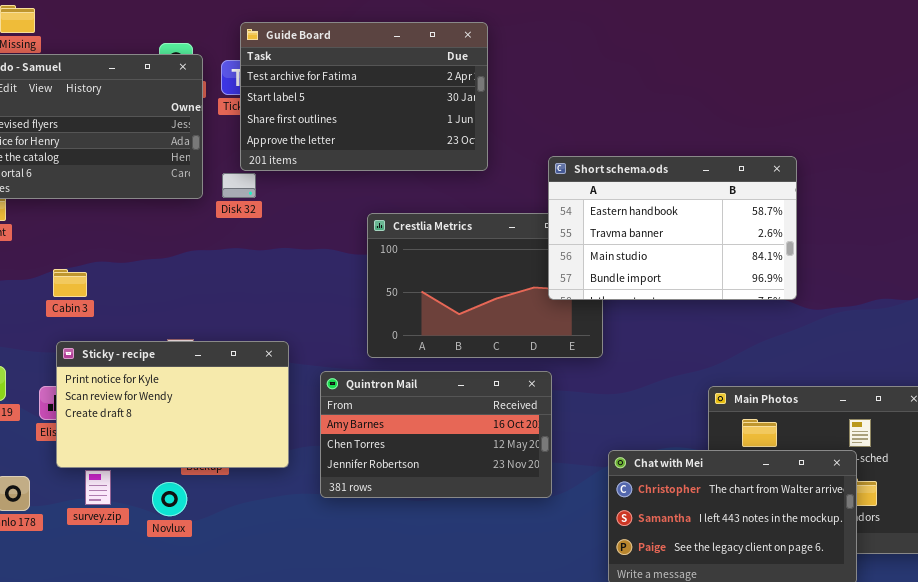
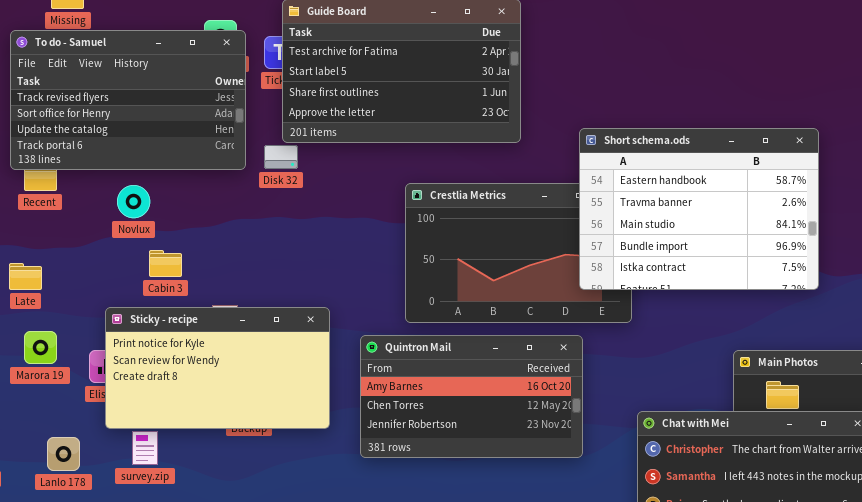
Short schema.ods: [548,156,797,300] -> [579,128,819,290], resized
Cabin 3: [53,269,87,297] -> [149,250,182,277], moved
Novlux: [152,482,187,516] -> [117,185,150,218], moved

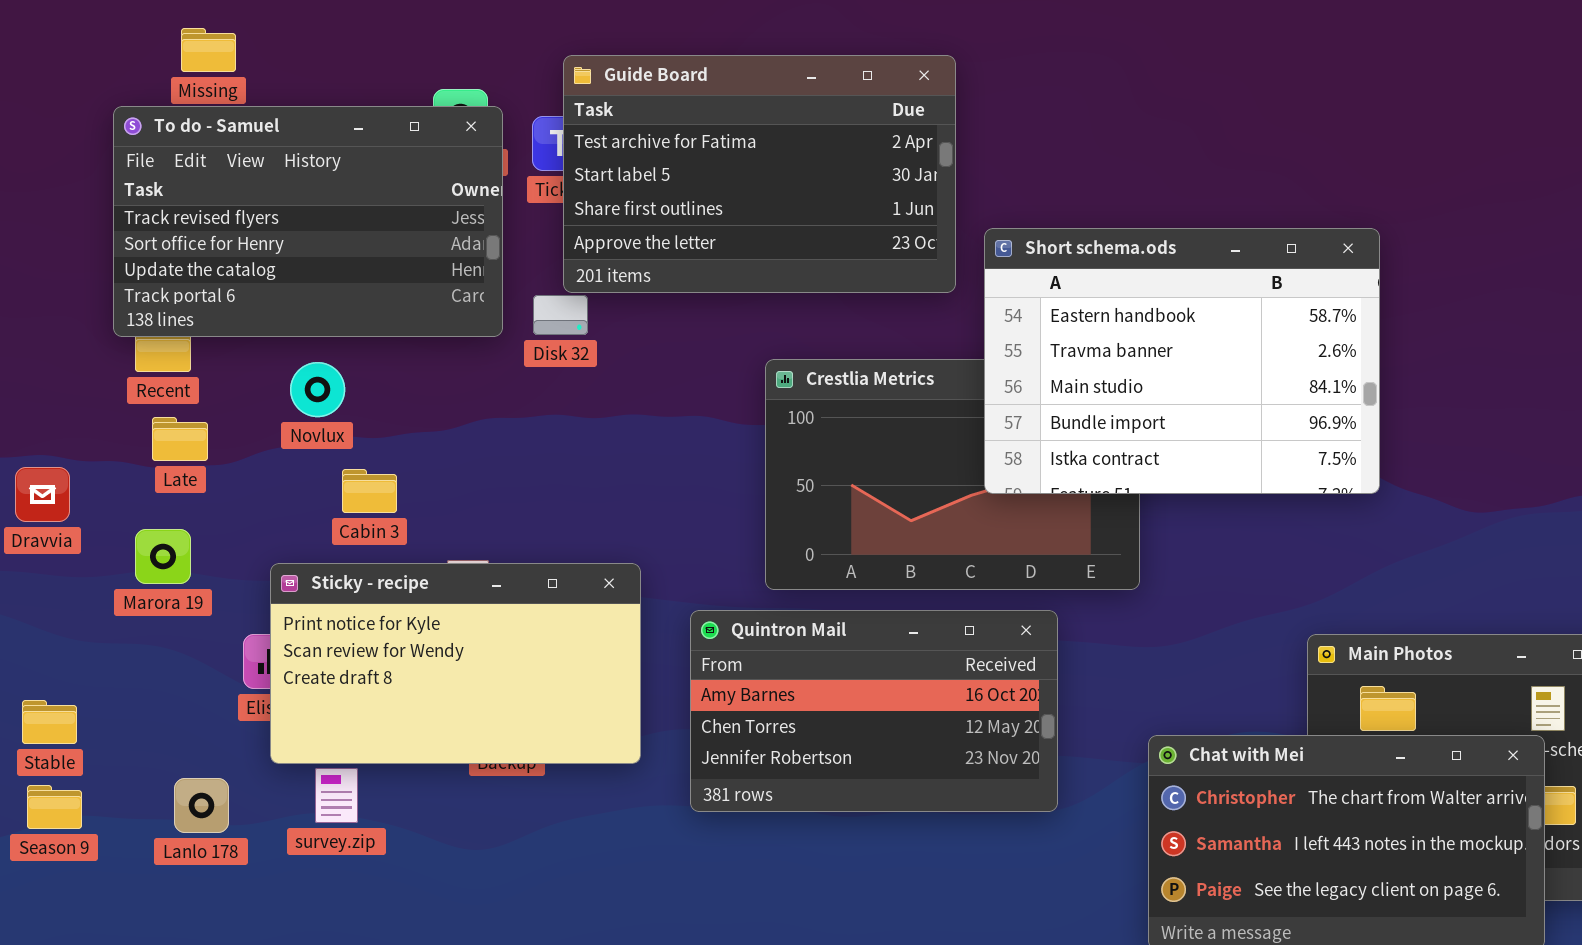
Short schema.ods: [579,128,819,290] -> [984,228,1380,494], moved
Late: [9,263,42,290] -> [152,417,208,461], moved
Marora 19: [24,331,57,364] -> [135,529,191,584], moved

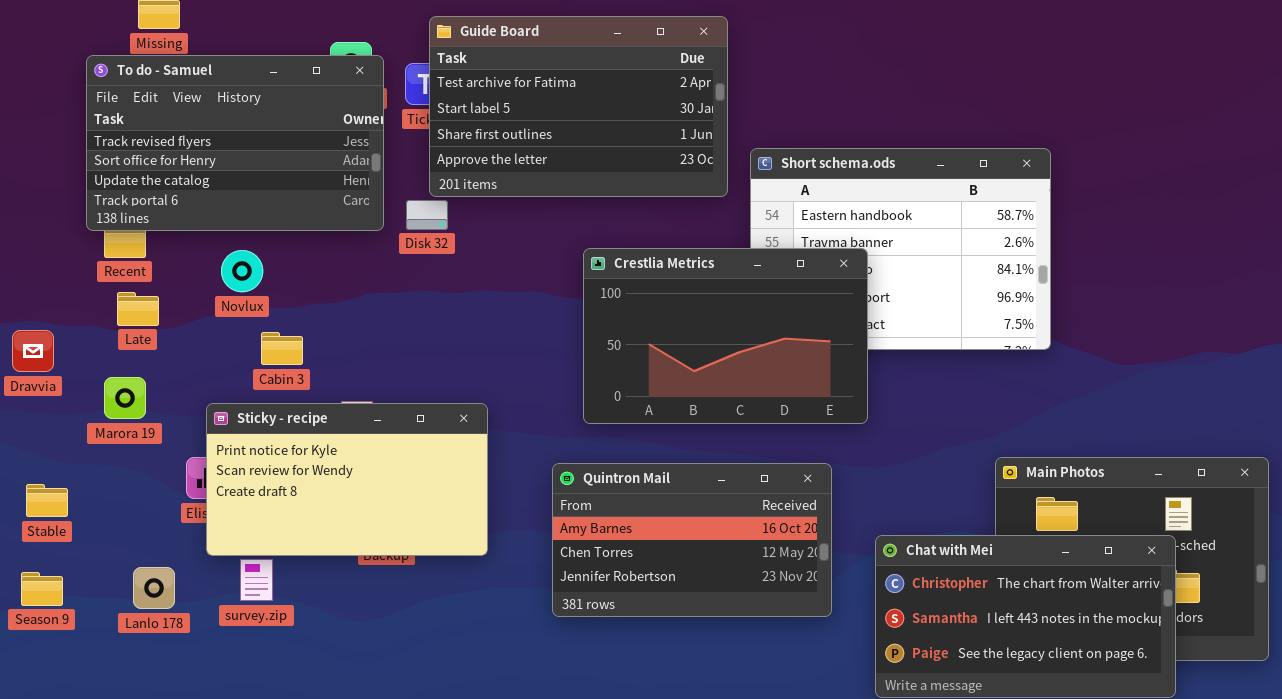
Crestlia Metrics: [765,359,1140,590] -> [583,248,868,424], raised
Quintron Mail: [690,610,1058,812] -> [552,463,832,617], moved
Stable: [22,700,77,744] -> [26,484,68,517], moved

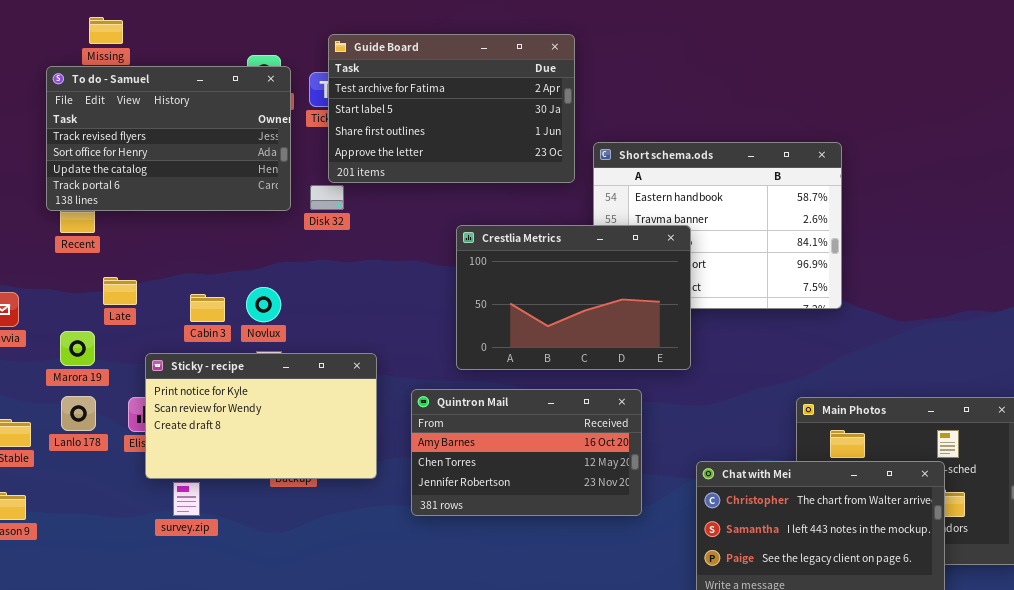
Novlux: [221,250,263,292] -> [246,287,281,322], moved
Late: [117,292,159,326] -> [103,277,137,305], moved
Quintron Mail: [552,463,832,617] -> [411,389,642,516], moved
Lanlo 178: [133,567,175,609] -> [61,396,96,431], moved

